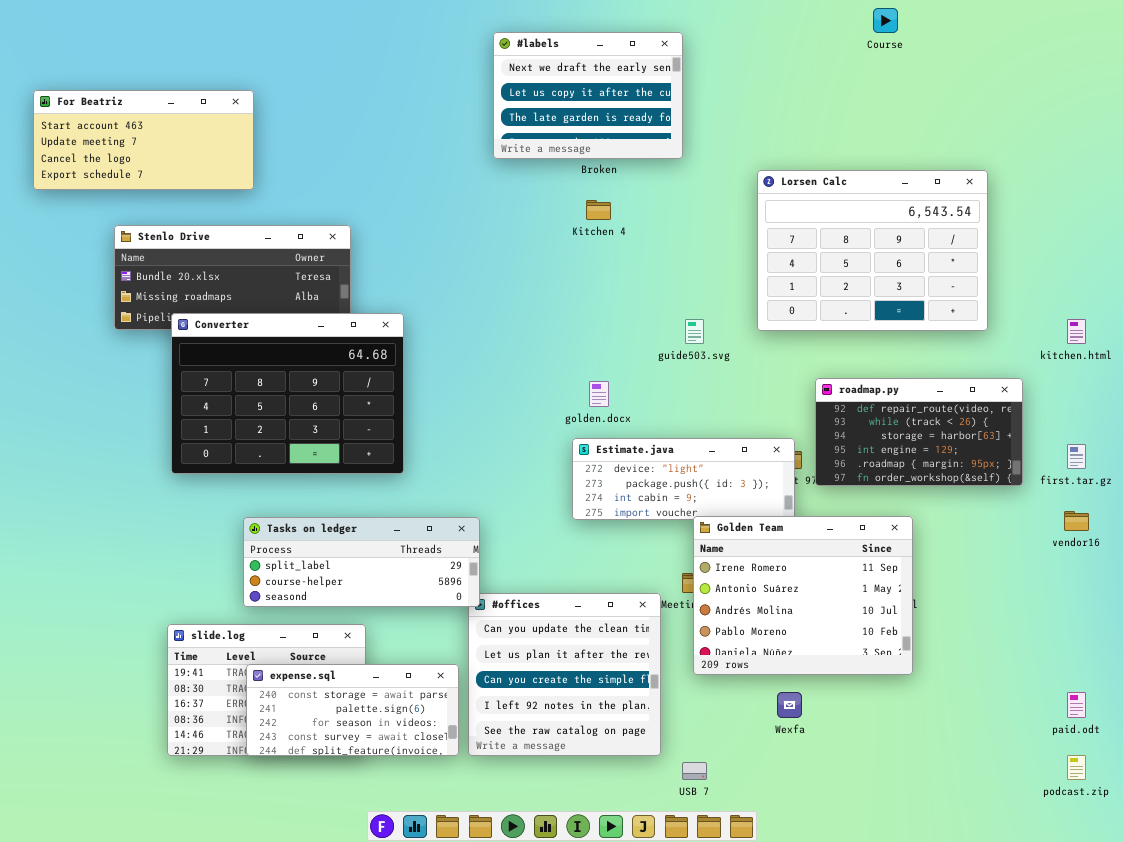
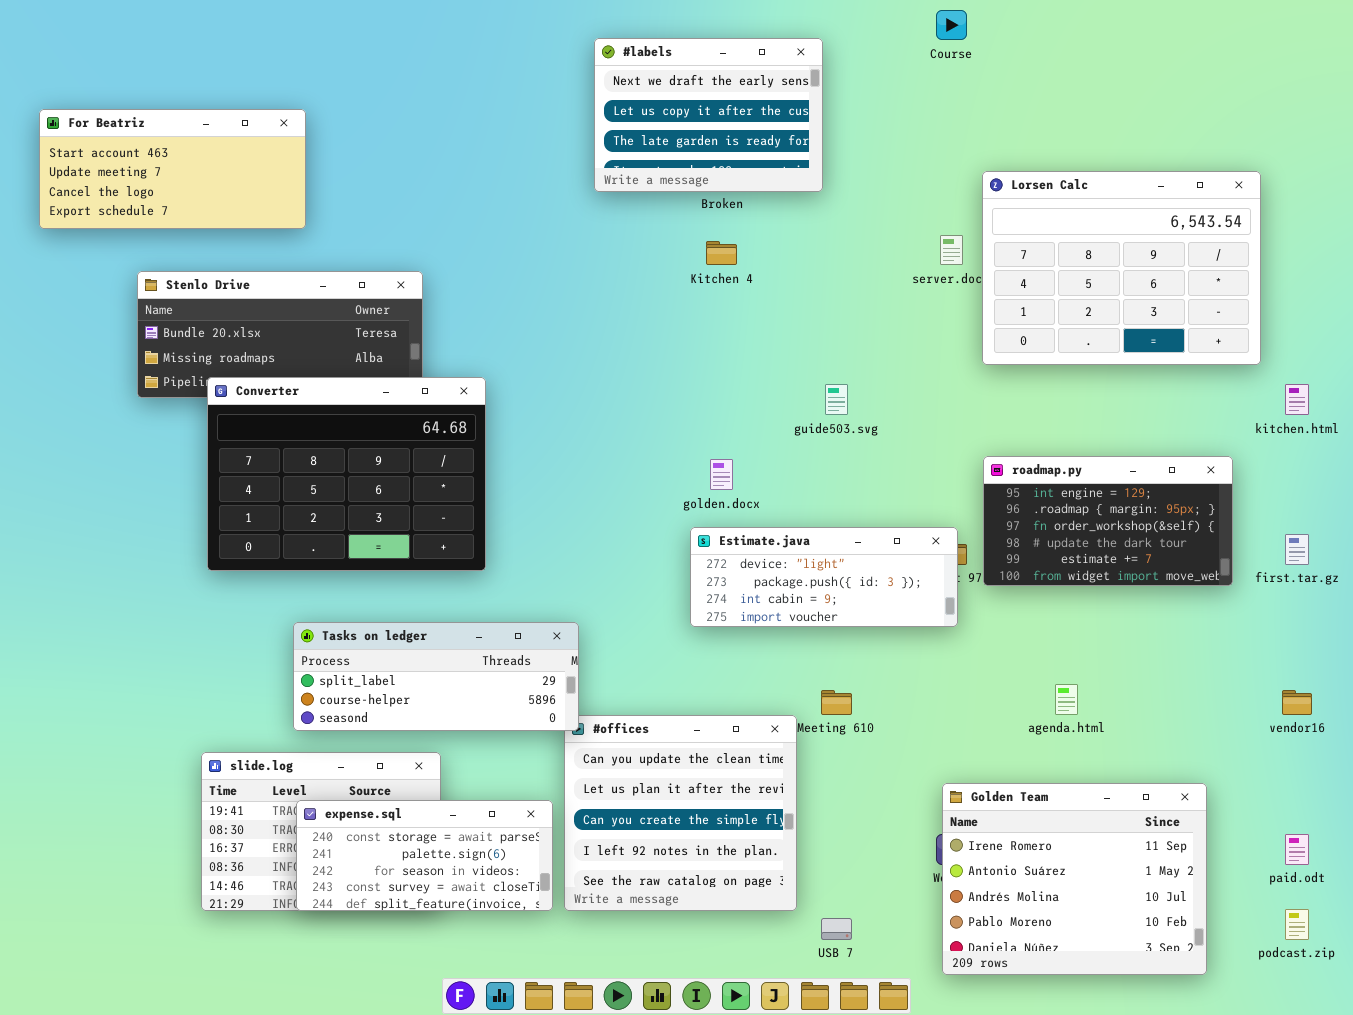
Course: [873,8,898,33] -> [936,10,967,40], moved
Lorsen Calc: [757,170,988,331] -> [982,171,1261,365], moved
roadmap.py: [815,378,1023,486] -> [983,456,1233,586], scrolled down 3 rows
vendor16: [1064,511,1089,531] -> [1282,690,1312,715], moved
Golden Team: [693,516,913,675] -> [942,783,1207,975], moved

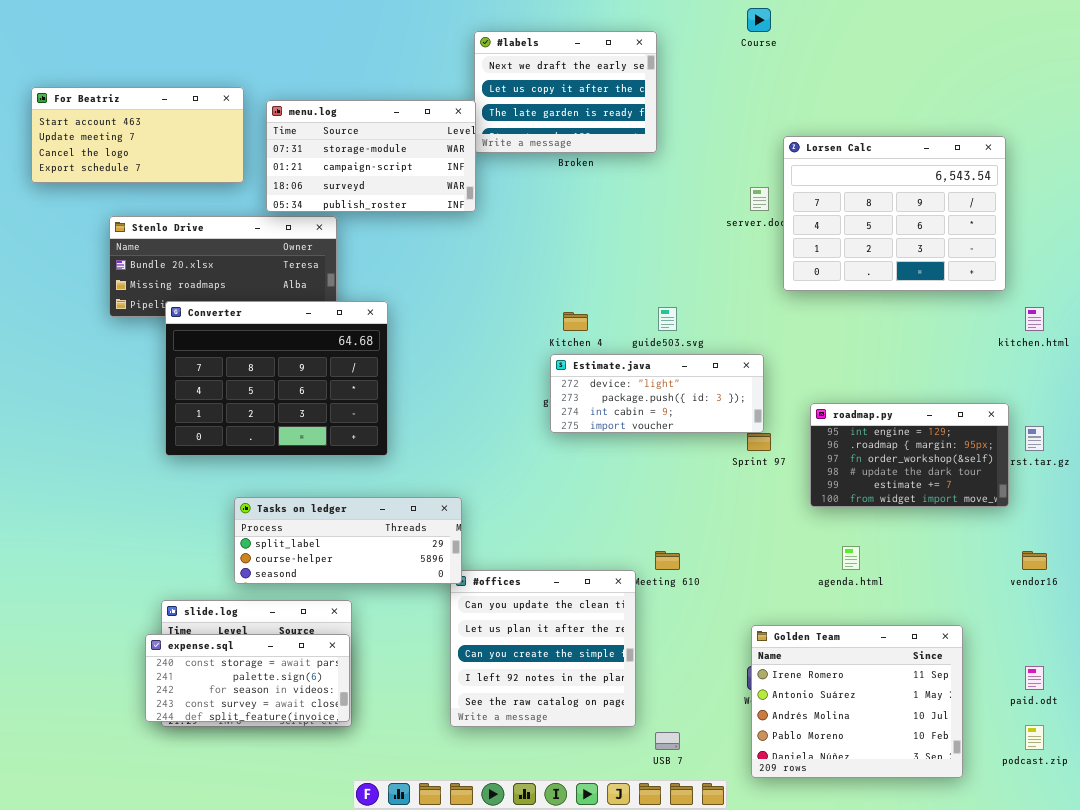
menu.log: none -> [266,100,476,212], opened
Kitchen 4: [706,241,737,265] -> [563,312,588,331], moved
roadmap.py: [983,456,1233,586] -> [810,403,1009,507], moved
Estimate.java: [690,527,958,627] -> [550,354,764,433], moved
expense.sql: [296,800,553,911] -> [145,634,350,722], moved

